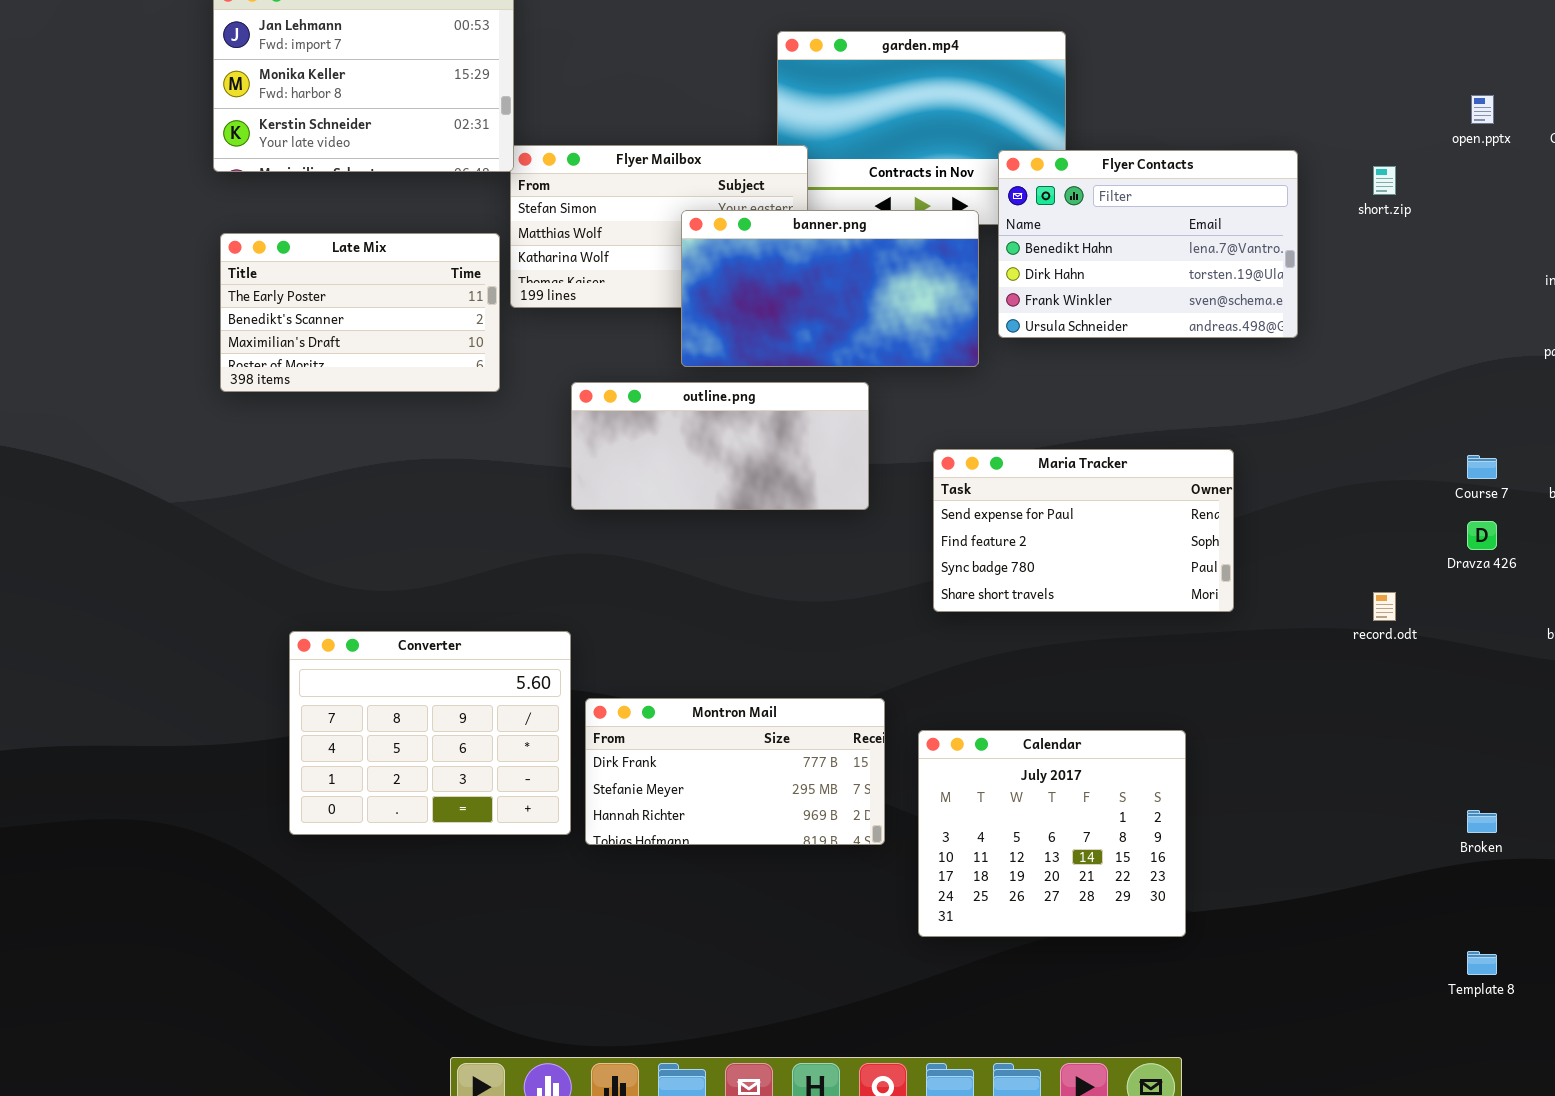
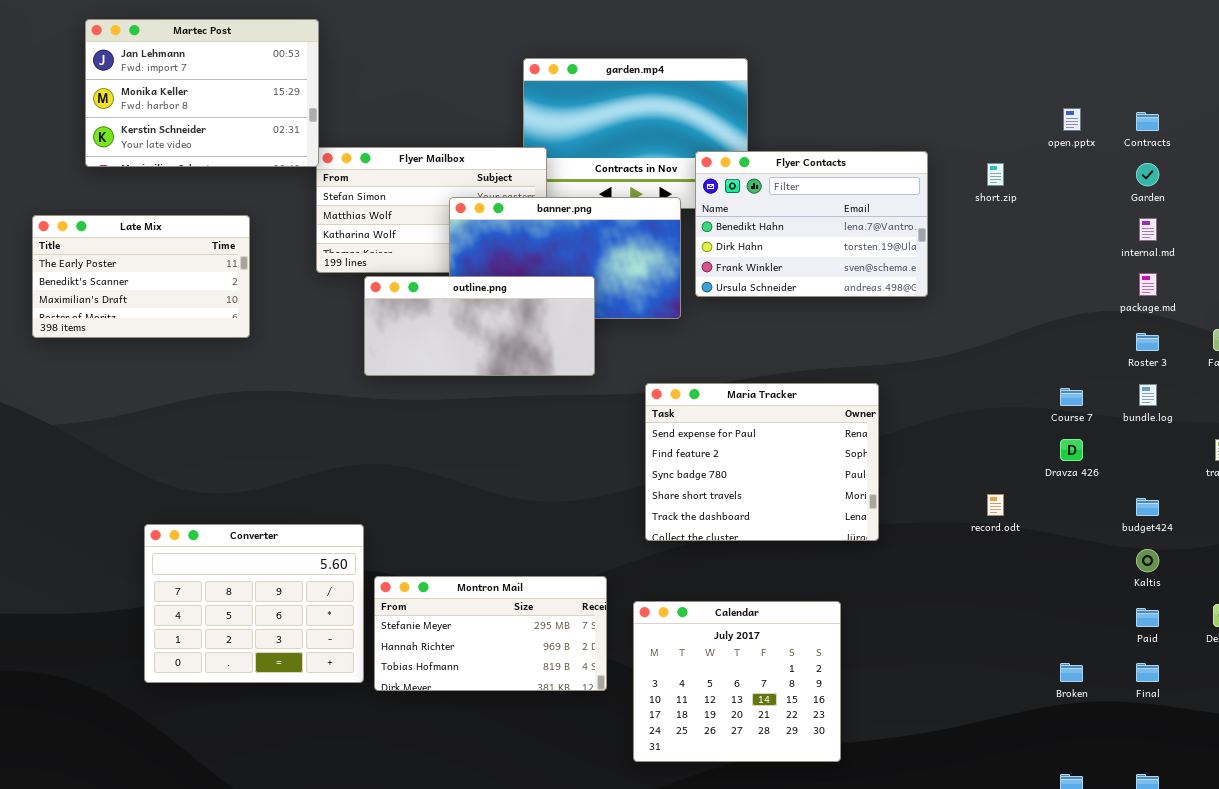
Late Mix: [220,233,500,392] -> [32,215,250,338], moved
outline.png: [571,382,869,510] -> [364,276,595,376], moved
Maria Tracker: [933,449,1234,612] -> [645,383,879,541], resized
Montron Mail: [585,698,885,845] -> [374,576,607,691], scrolled down 1 row

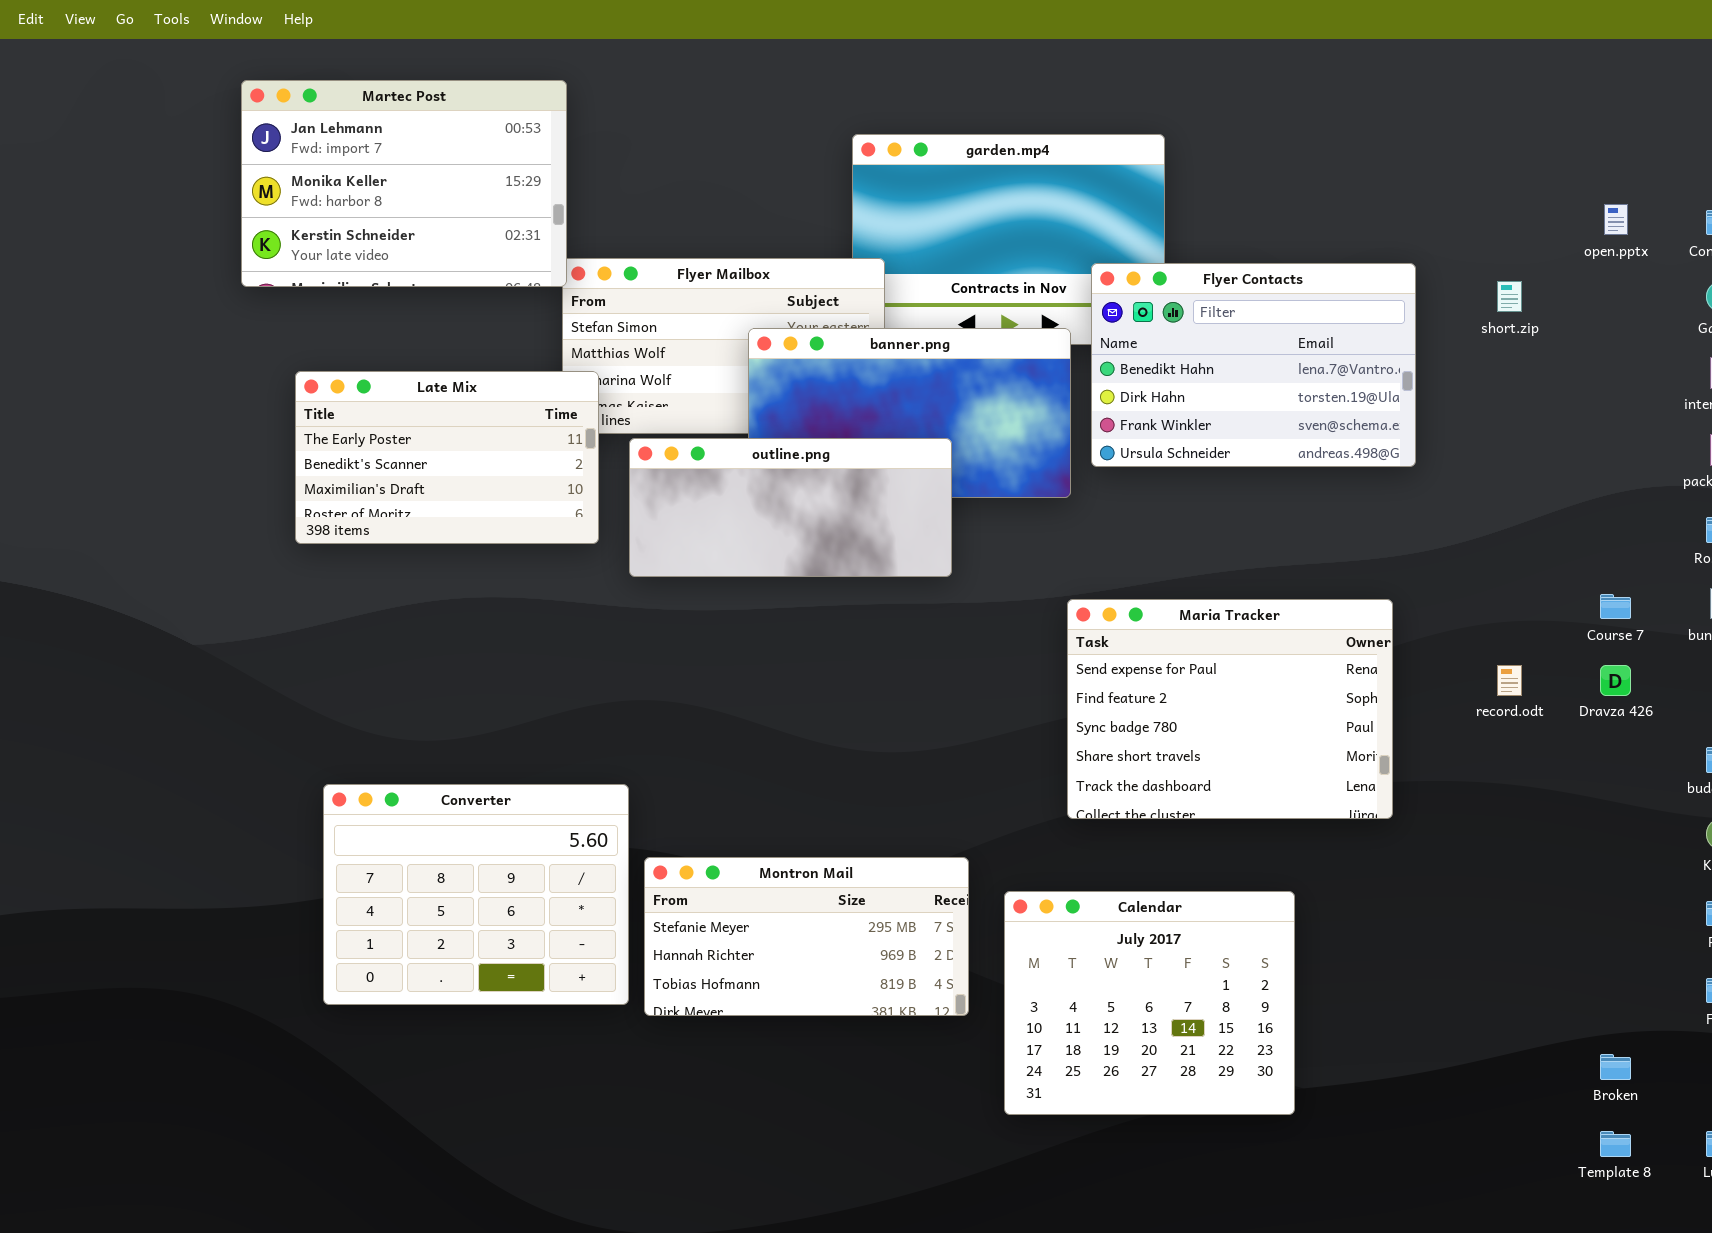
Late Mix: [32,215,250,338] -> [295,371,599,544], moved
Maria Tracker: [645,383,879,541] -> [1067,599,1393,819], moved
record.odt: [987,494,1004,516] -> [1497,665,1522,696], moved
Broken: [1060,663,1083,682] -> [1600,1054,1631,1080], moved

